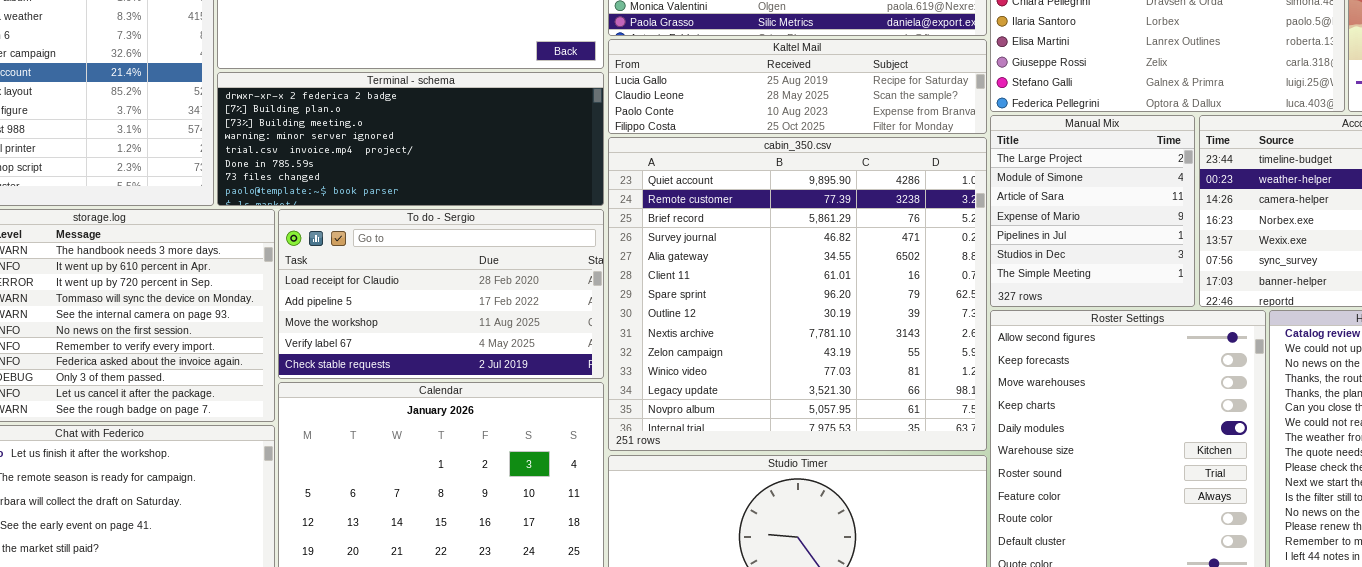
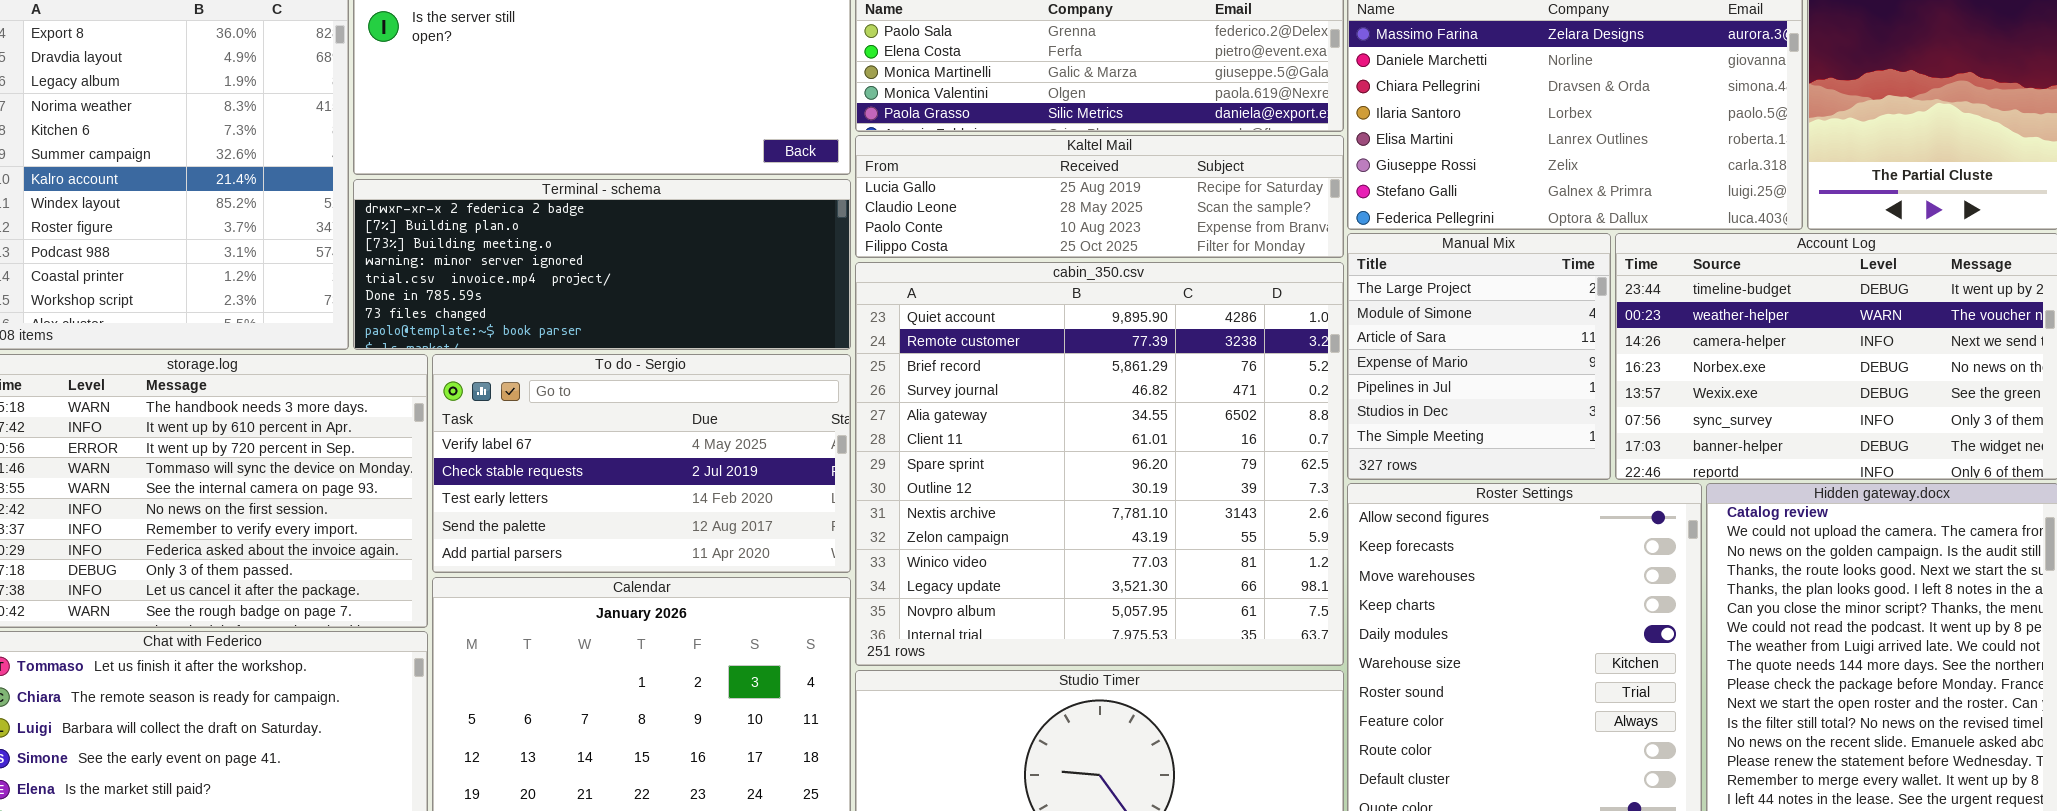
To do - Sergio: [278,209,604,379] -> [432,354,851,573], scrolled down 3 rows

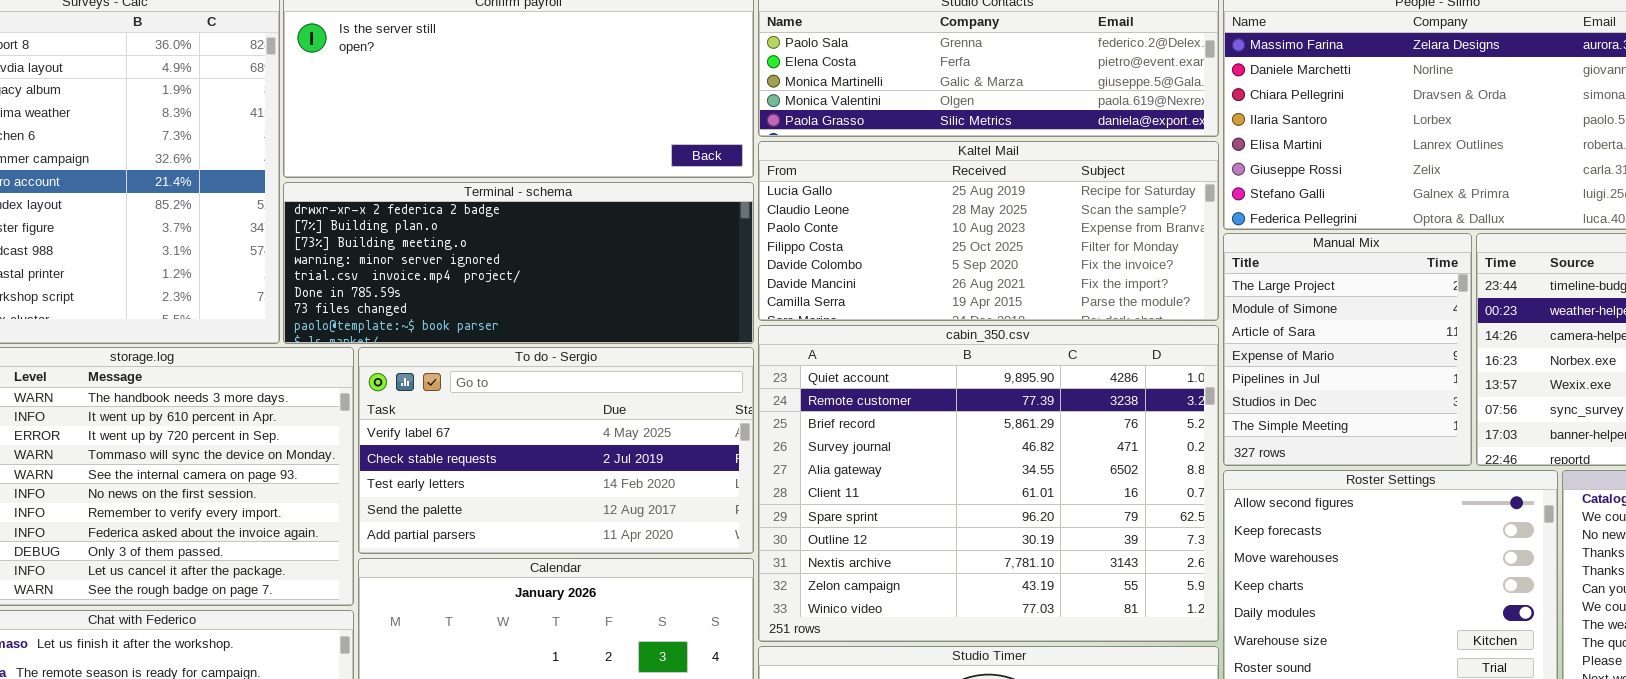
Kaltel Mail: [855,135,1344,258] -> [758,141,1219,321], resized
cabin_350.csv: [855,262,1344,666] -> [758,325,1219,642], resized

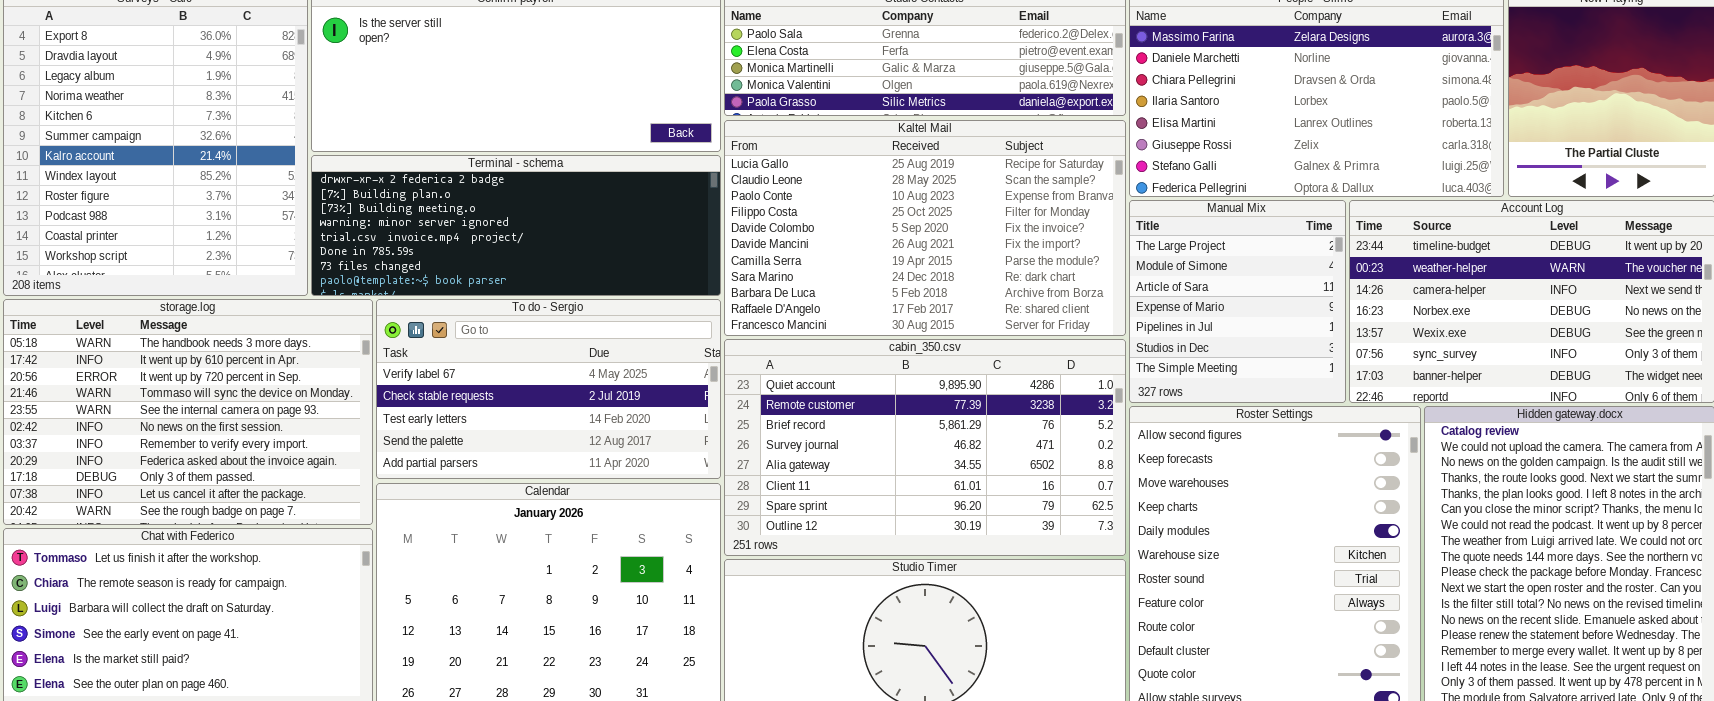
Kaltel Mail: [758,141,1219,321] -> [724,120,1126,336], resized
cabin_350.csv: [758,325,1219,642] -> [724,339,1126,556], resized

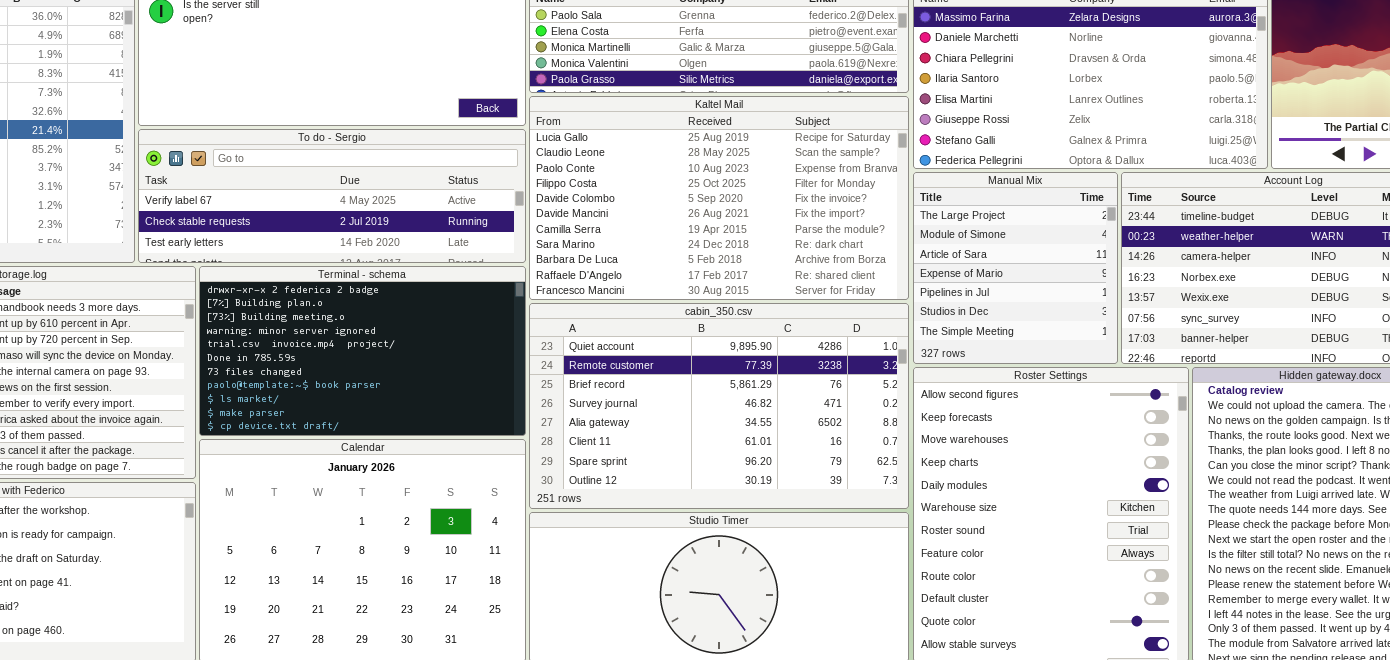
Terminal - schema: [311,155,721,296] -> [199,266,526,436], moved, resized
To do - Sergio: [376,299,721,479] -> [138,129,526,263], moved, resized

